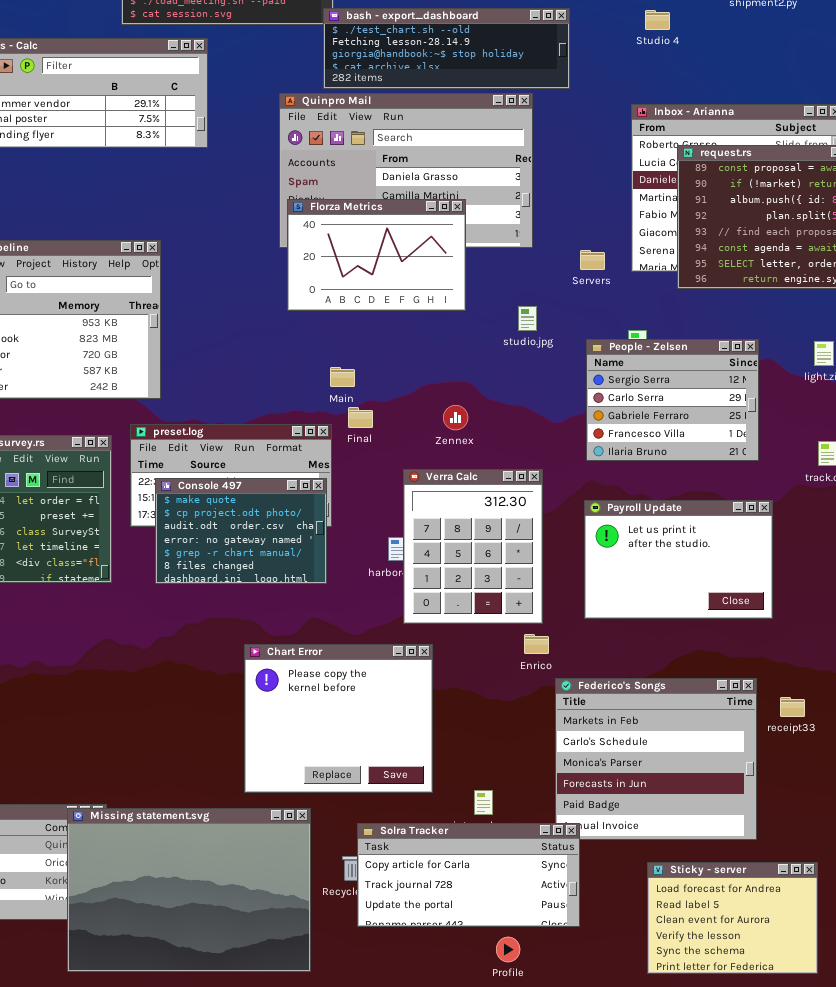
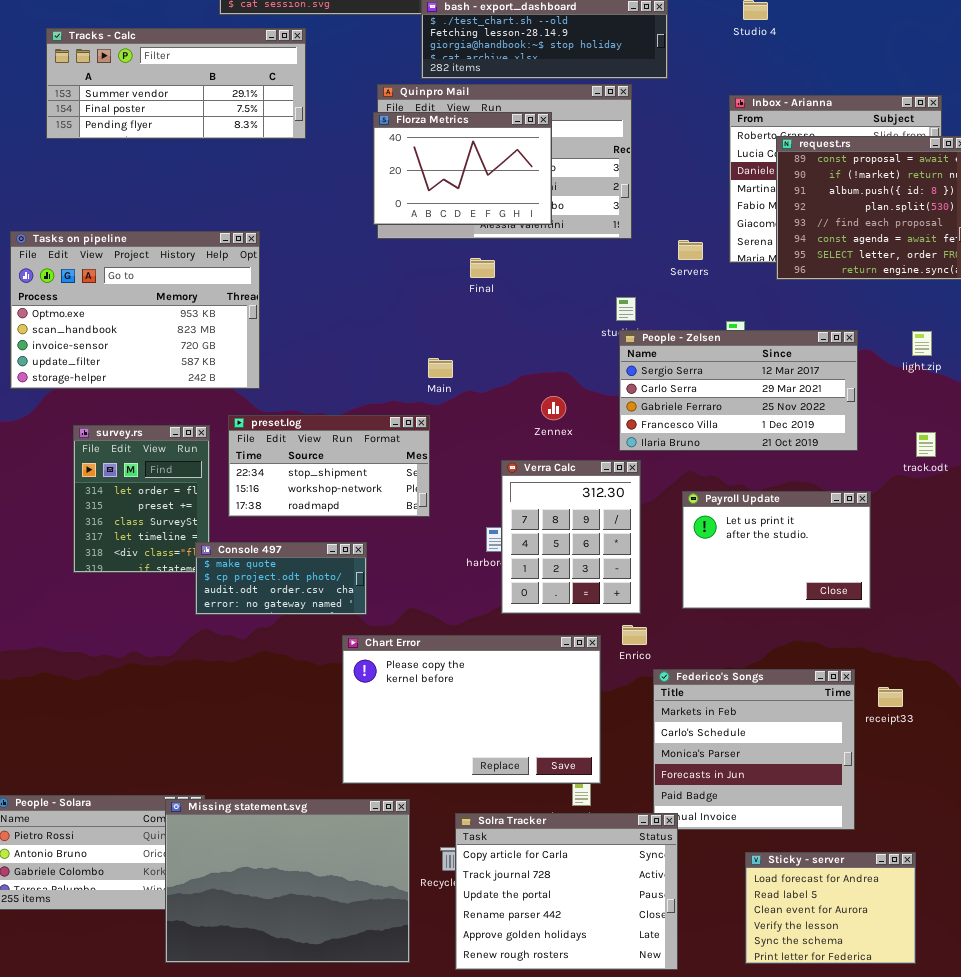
Florza Metrics: [287,199,466,311] -> [373,112,552,225], moved
People - Zelsen: [586,339,759,461] -> [619,330,858,451], resized
Final: [348,407,373,428] -> [470,258,495,278], moved
Console 497: [155,478,327,584] -> [195,542,367,615], moved, resized
Chart Error: [244,644,433,793] -> [342,635,601,784], resized
Solra Tracker: [357,823,580,927] -> [455,813,678,970], resized

